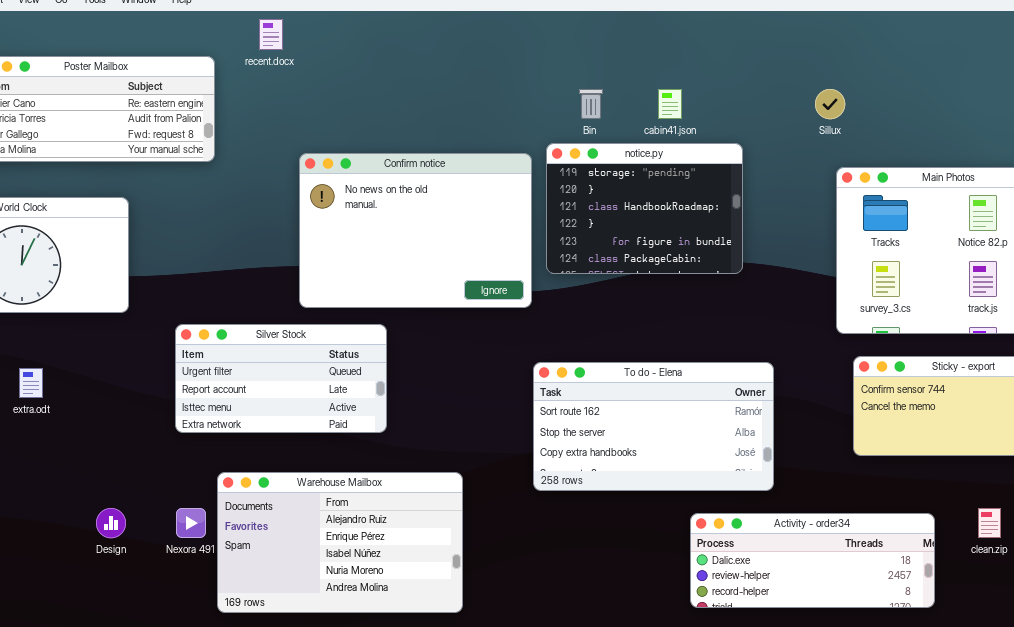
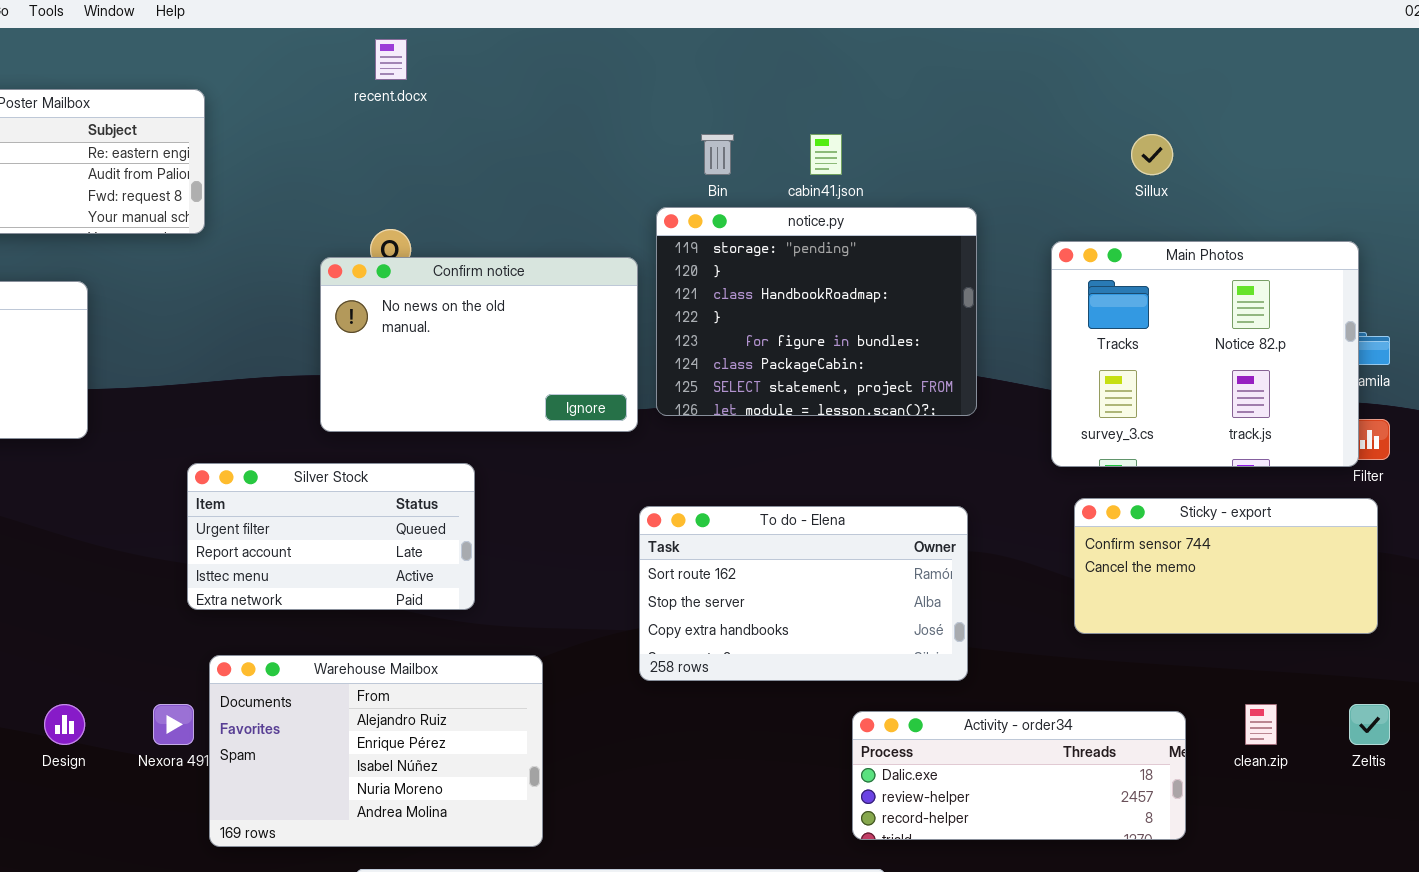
recent.docx: [259,19,283,50] -> [375,39,407,80], moved
Sillux: [815,89,845,119] -> [1131,134,1173,175], moved
notice.py: [546,143,743,274] -> [656,207,977,416], resized
Confirm notice: [299,153,532,308] -> [320,257,638,432], resized
Silver Stock: [175,324,387,433] -> [187,463,475,610], moved

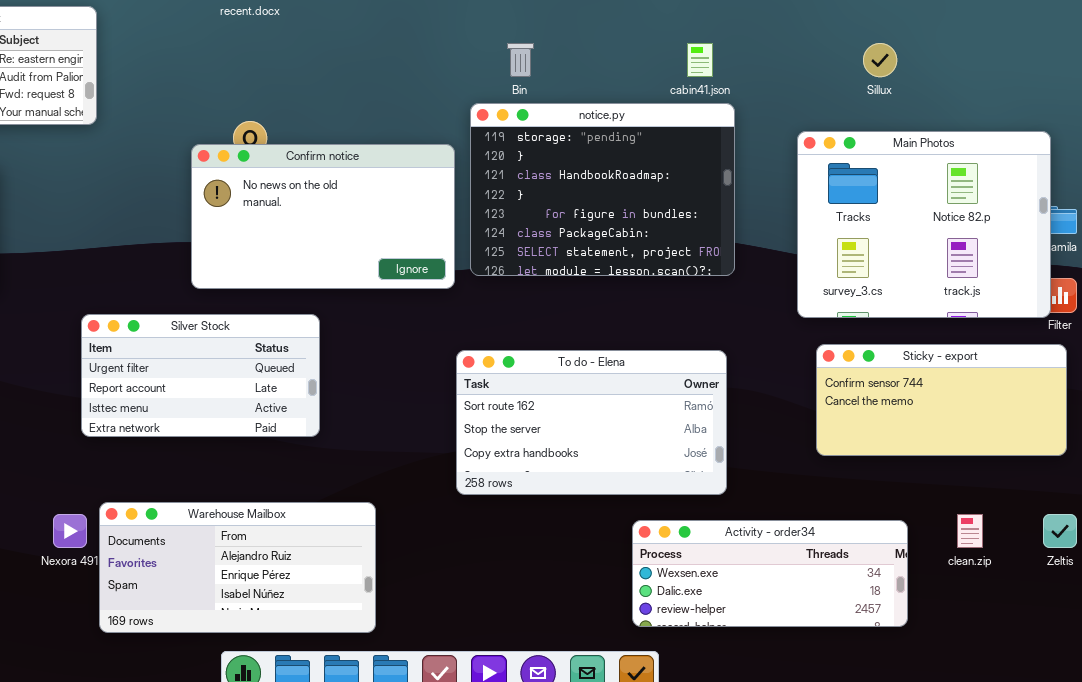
cabin41.json: [810,134,842,175] -> [687,43,713,77], moved
Warehouse Mailbox: [209,655,543,847] -> [99,502,376,633], resized
Activity - order34: [852,711,1186,840] -> [632,520,908,627], scrolled up 1 row

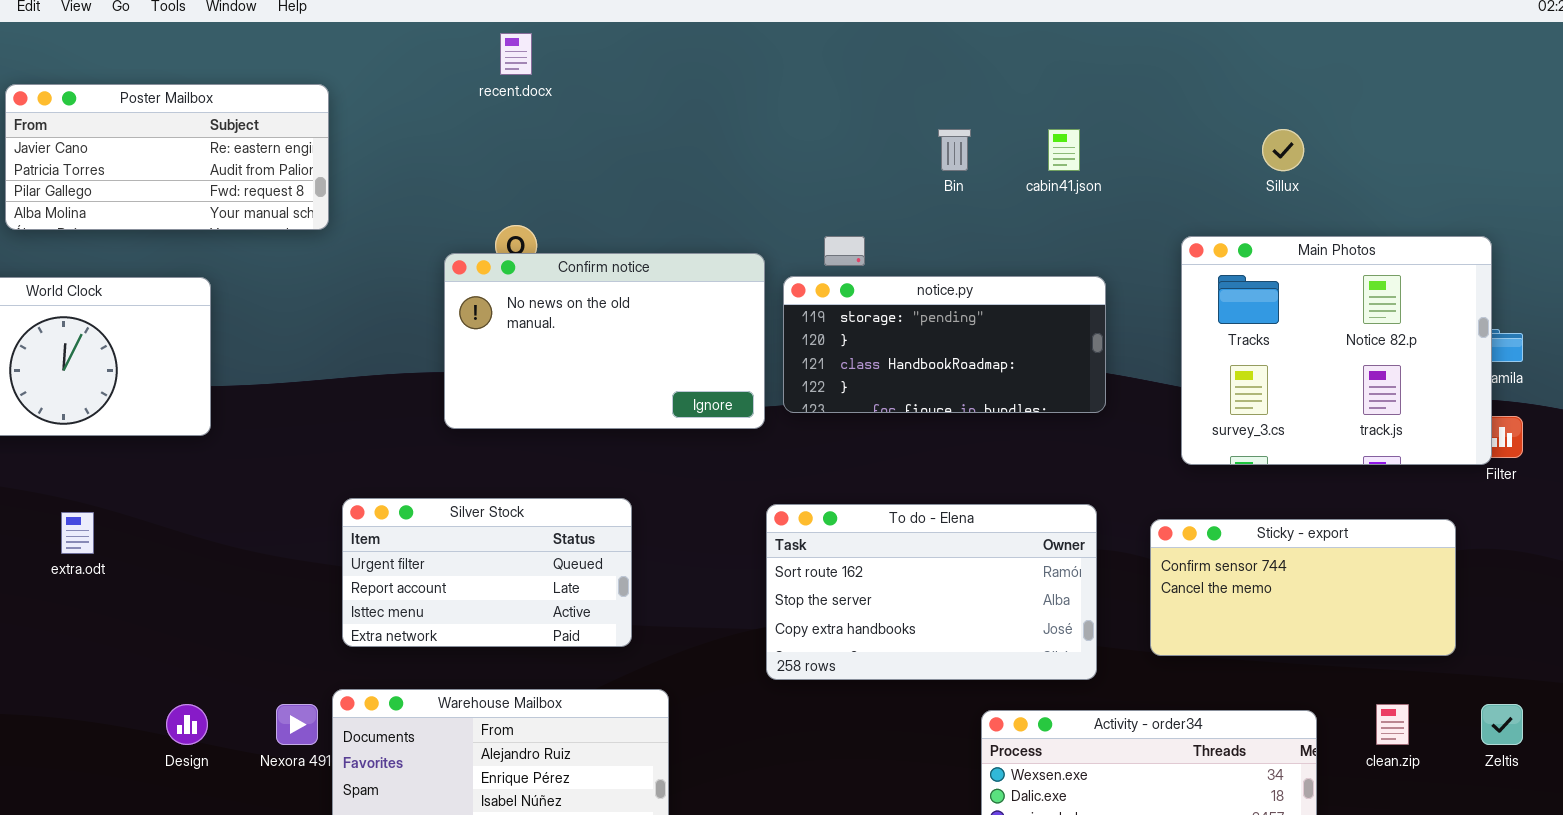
Bin: [507,43,534,77] -> [938,129,971,171], moved
notice.py: [470,103,735,276] -> [783,276,1106,413], resized
Silver Stock: [81,314,320,437] -> [342,498,632,647], moved
Sticky - export: [816,344,1067,456] -> [1150,519,1456,656], moved

